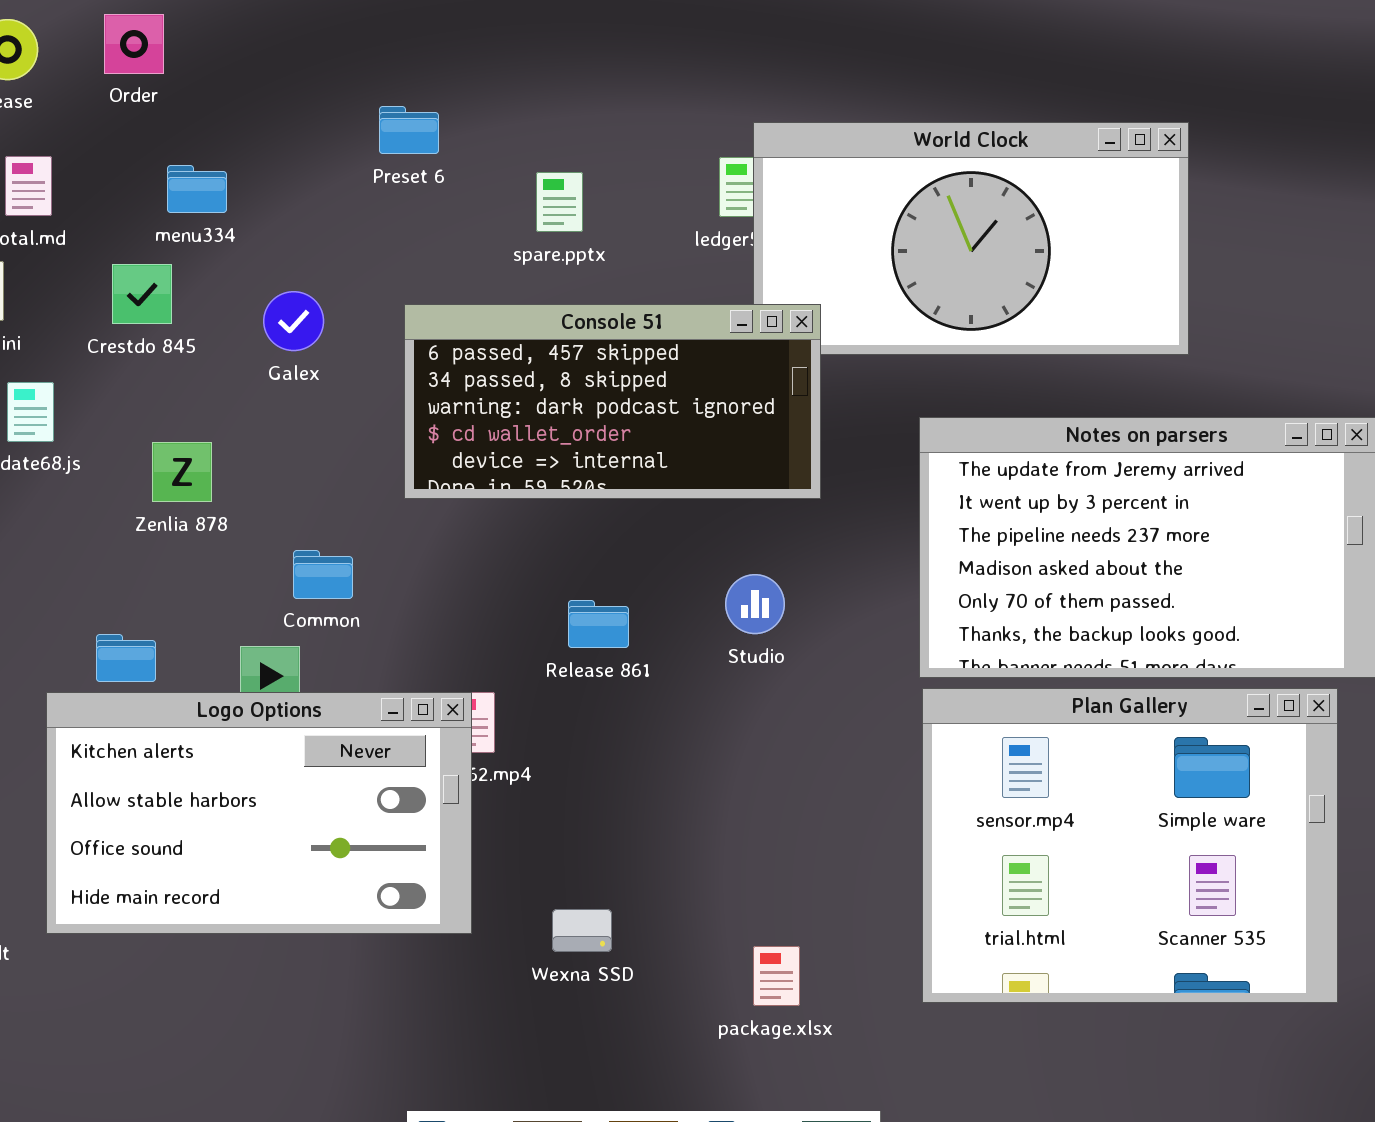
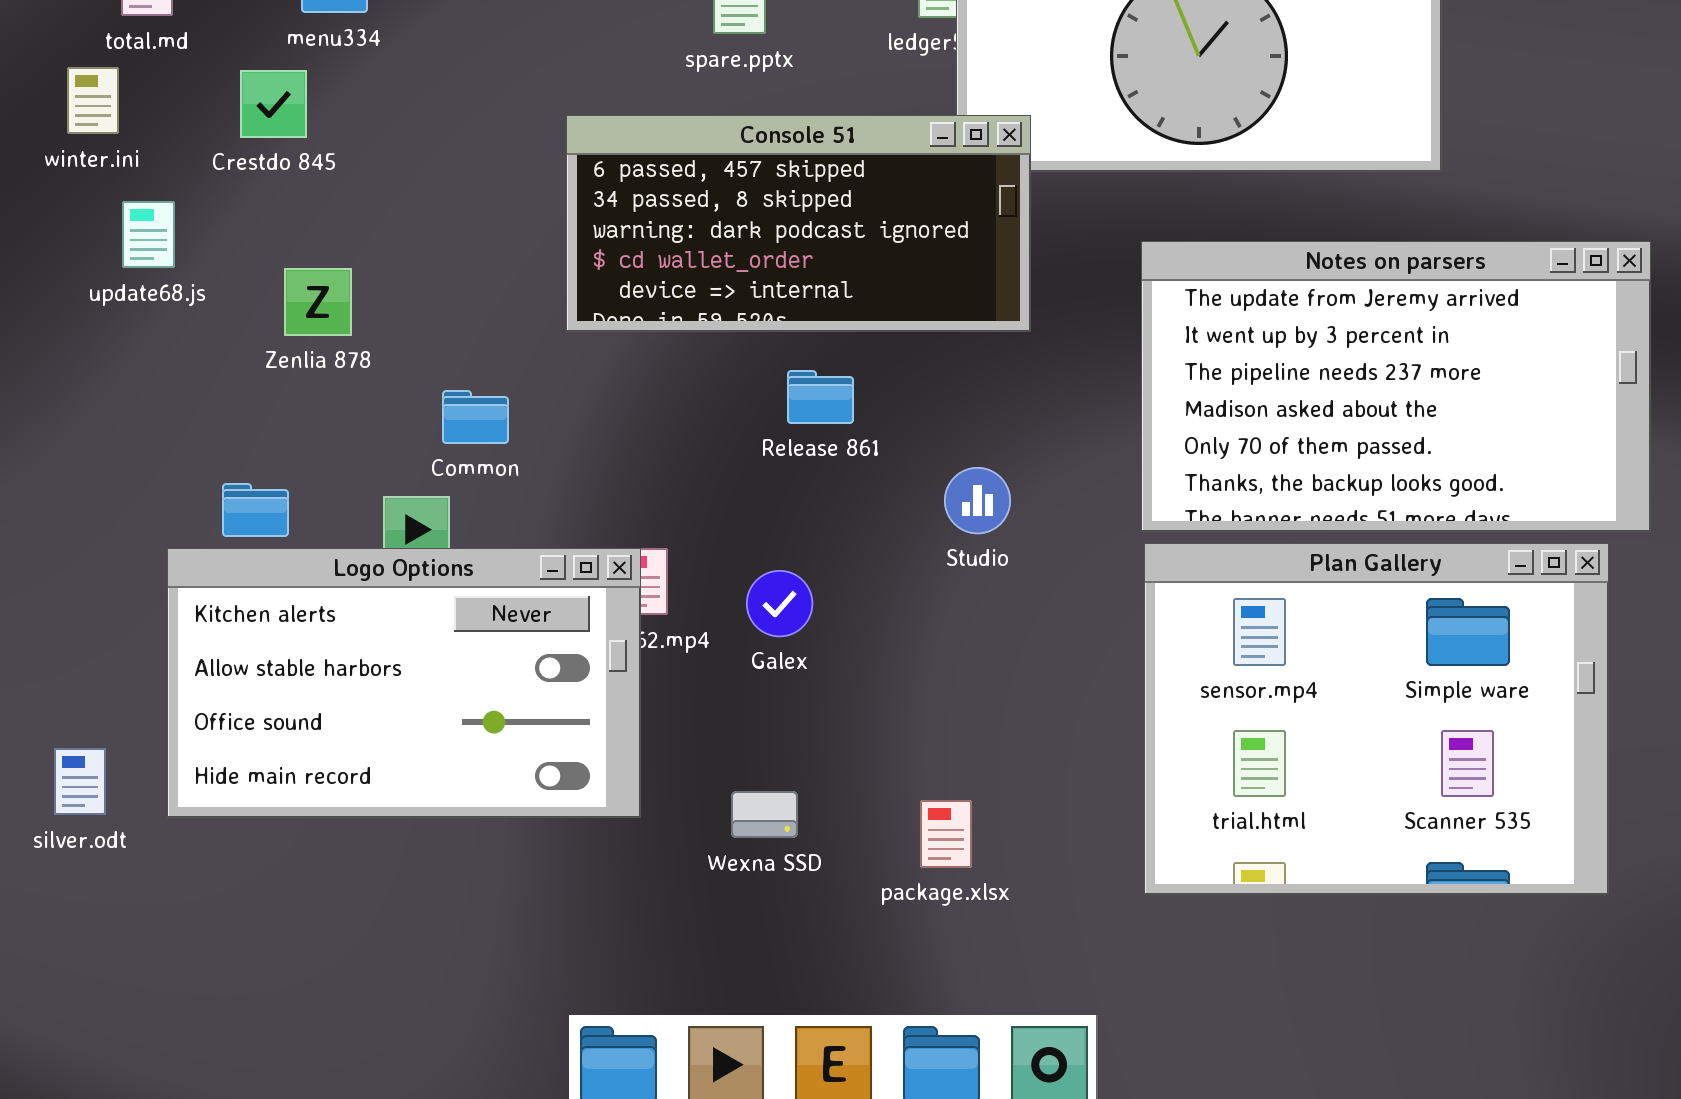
Galex: [263,291,324,351] -> [746,570,813,637], moved
Studio: [725,574,785,634] -> [944,467,1011,534], moved
Release 861: [568,600,629,648] -> [787,370,854,424], moved
package.xlsx: [753,946,800,1006] -> [920,800,972,868], moved

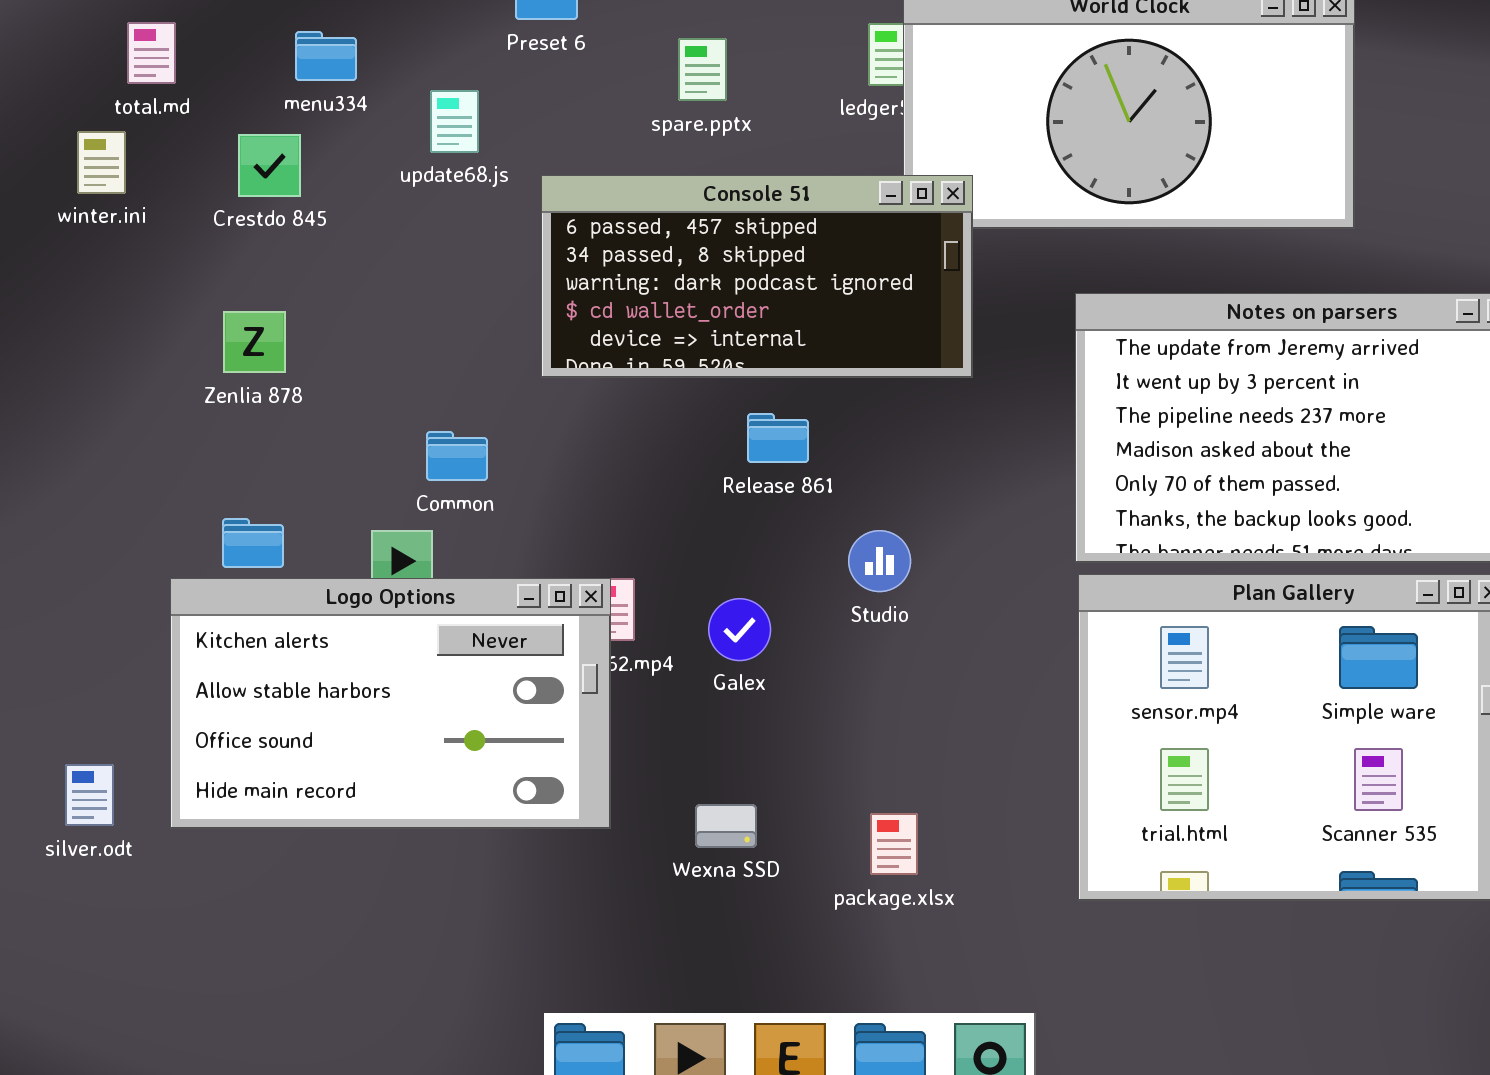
update68.js: [122,201,175,268] -> [430,90,479,153], moved
Zenlia 878: [284,268,352,336] -> [223,311,286,373], moved
Studio: [944,467,1011,534] -> [848,530,911,592], moved

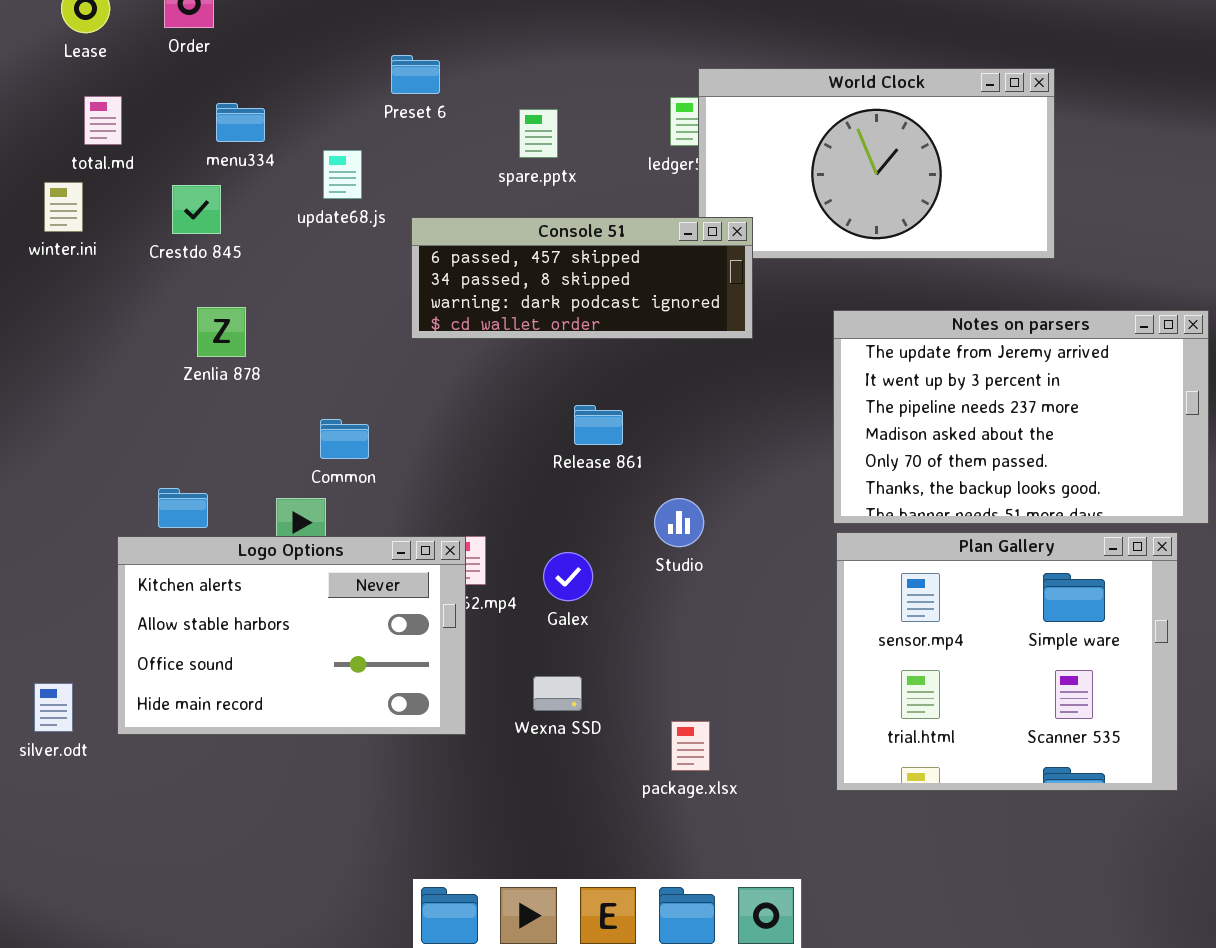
Console 51: [541,175,973,378] -> [411,217,753,339], resized
Zenlia 878: [223,311,286,373] -> [197,307,246,357], moved
Wexna SSD: [695,804,757,848] -> [533,676,582,711], moved

